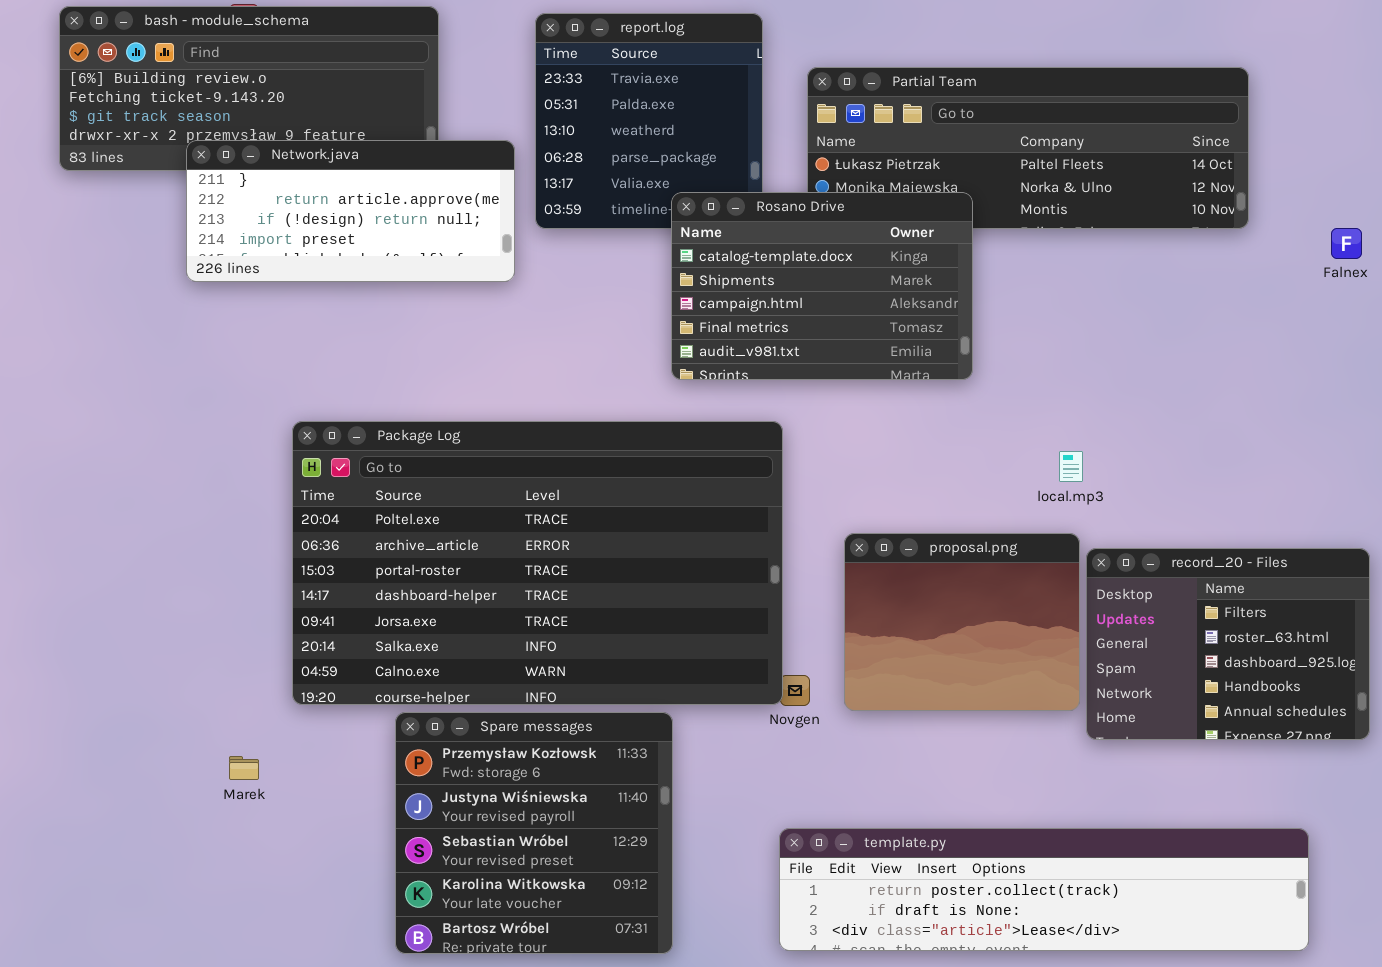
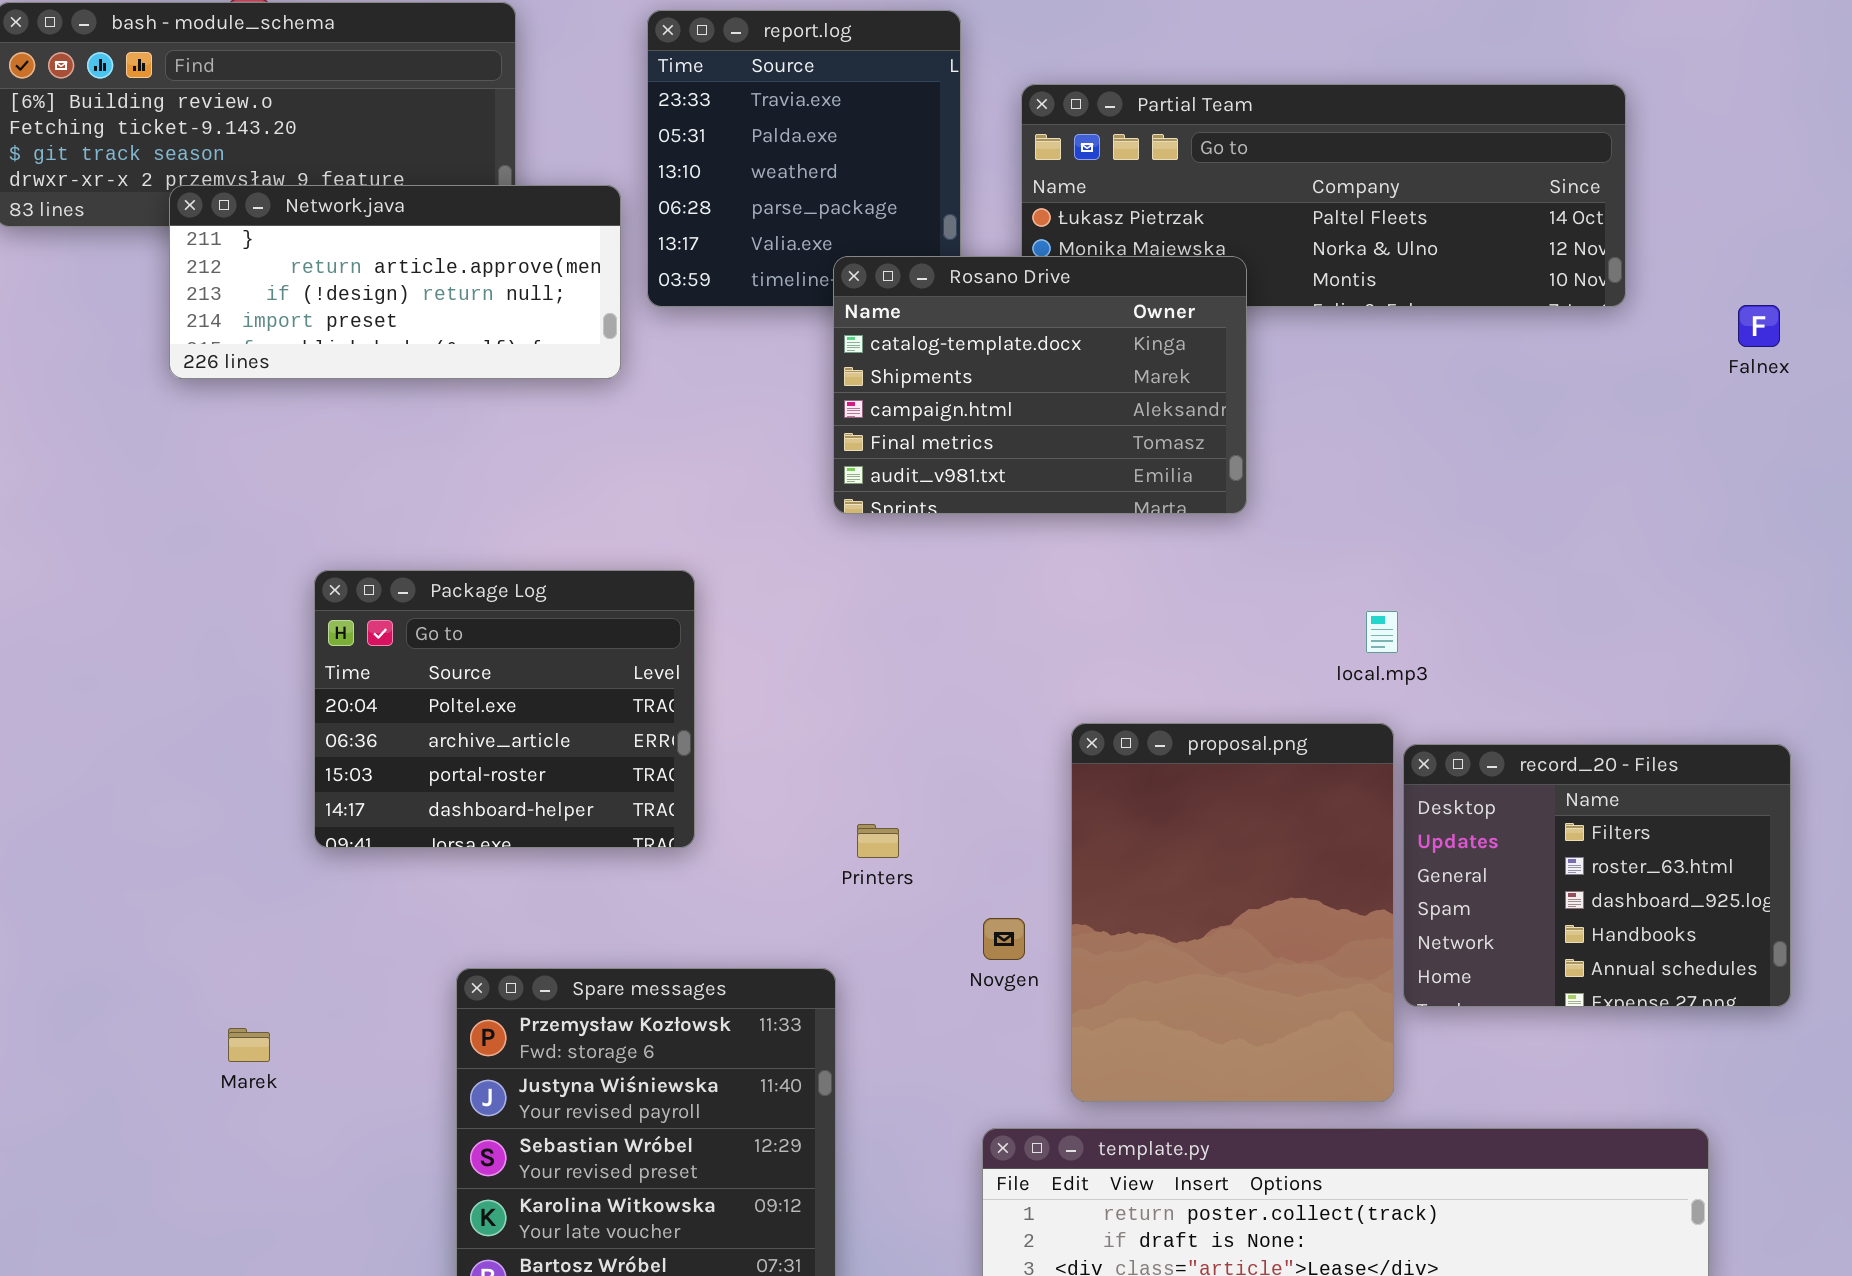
Package Log: [292,421,783,705] -> [314,570,695,848], resized
proposal.png: [844,533,1080,711] -> [1071,723,1394,1102], resized

